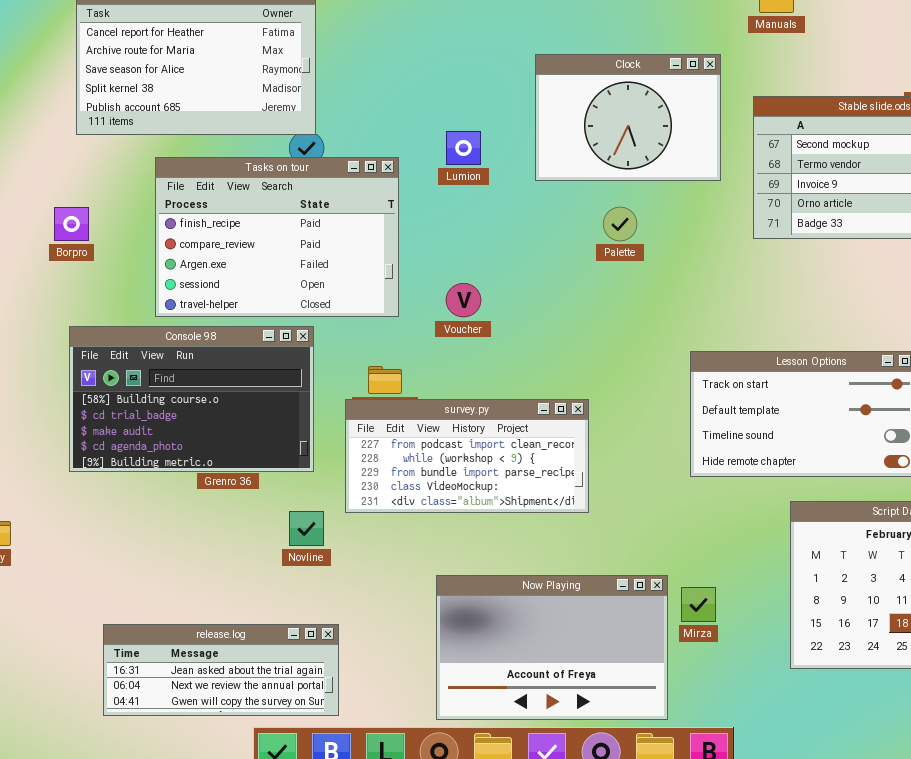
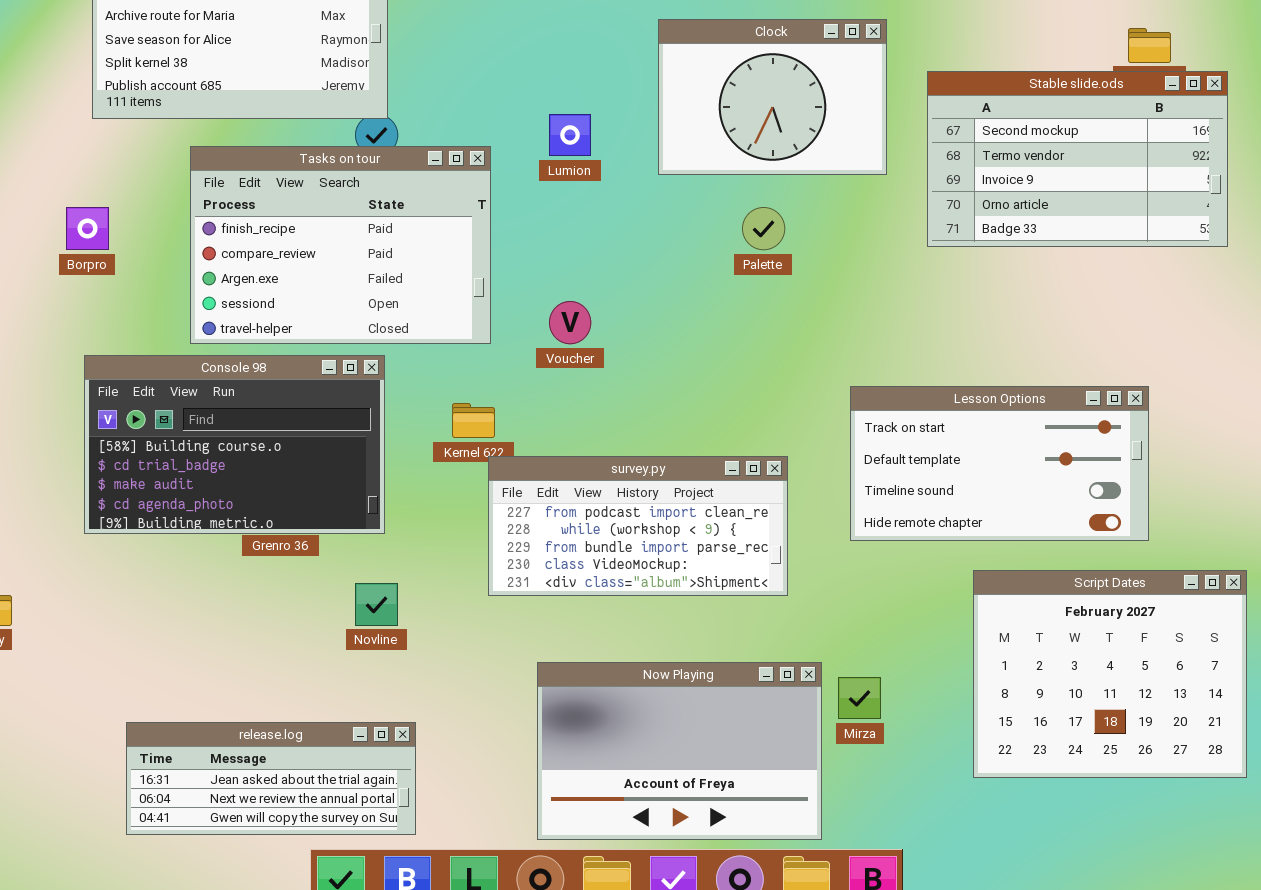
survey.py: [345,399,589,513] -> [488,456,788,596], moved

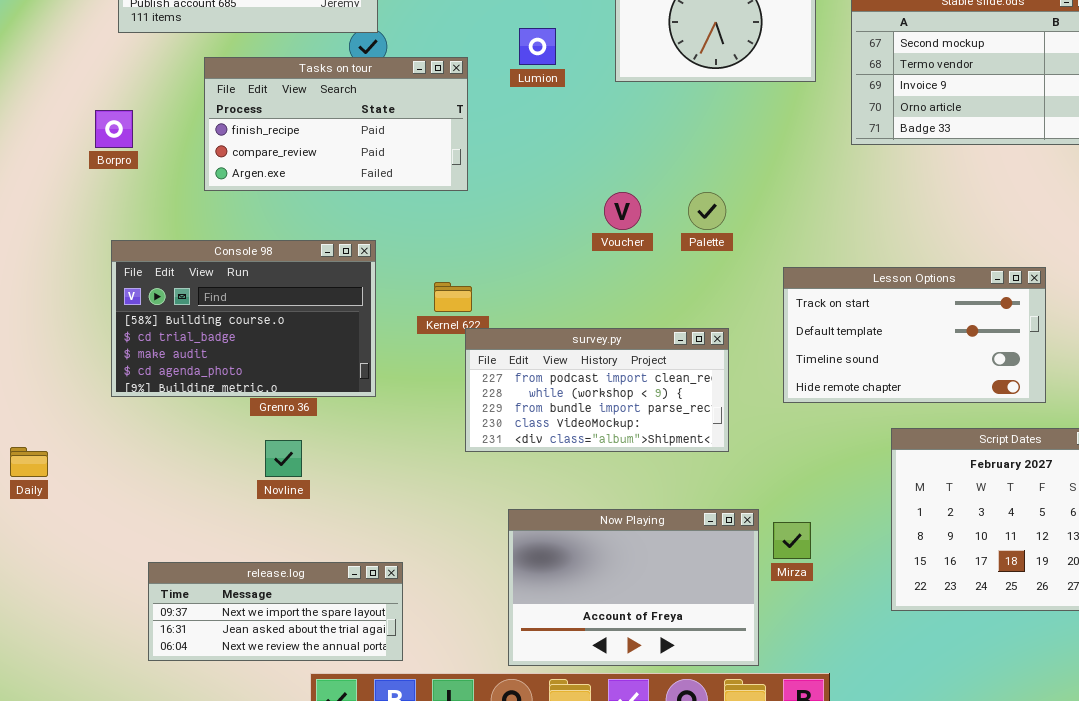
Tasks on tour: [190,146,491,344] -> [204,57,468,191], resized
Palette: [742,207,785,250] -> [688,192,726,230], moved
Voucher: [549,301,591,344] -> [604,192,641,230], moved
Novline: [355,583,398,626] -> [265,440,302,477], moved
release.log: [126,722,416,835] -> [148,562,403,661], scrolled up 1 row

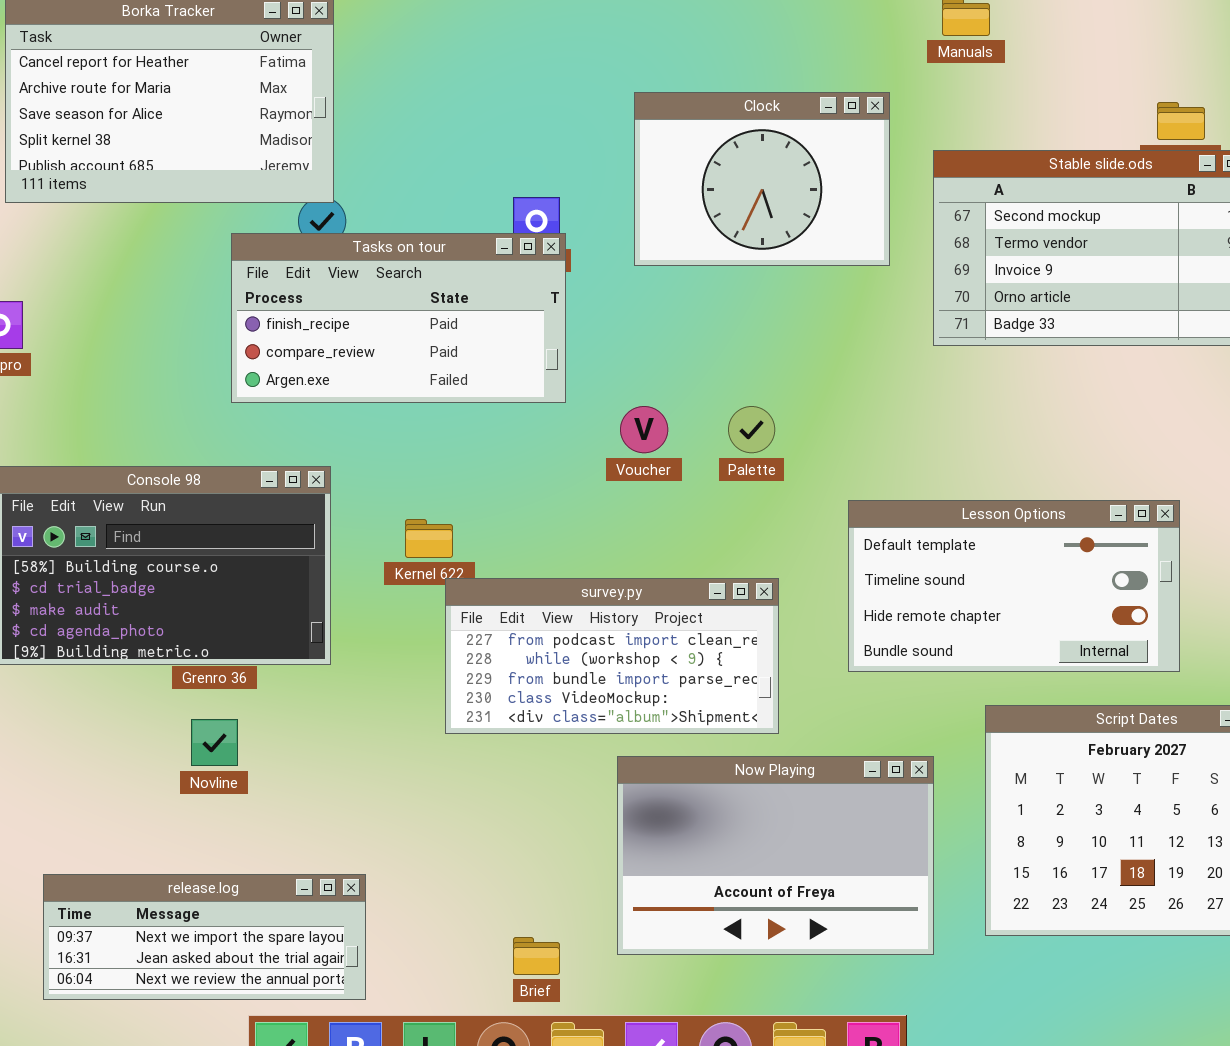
Tasks on tour: [204,57,468,191] -> [231,233,566,403], moved
Lesson Options: [783,267,1046,403] -> [848,500,1180,672], scrolled down 1 row
Now Playing: [508,509,759,666] -> [617,756,934,955], moved

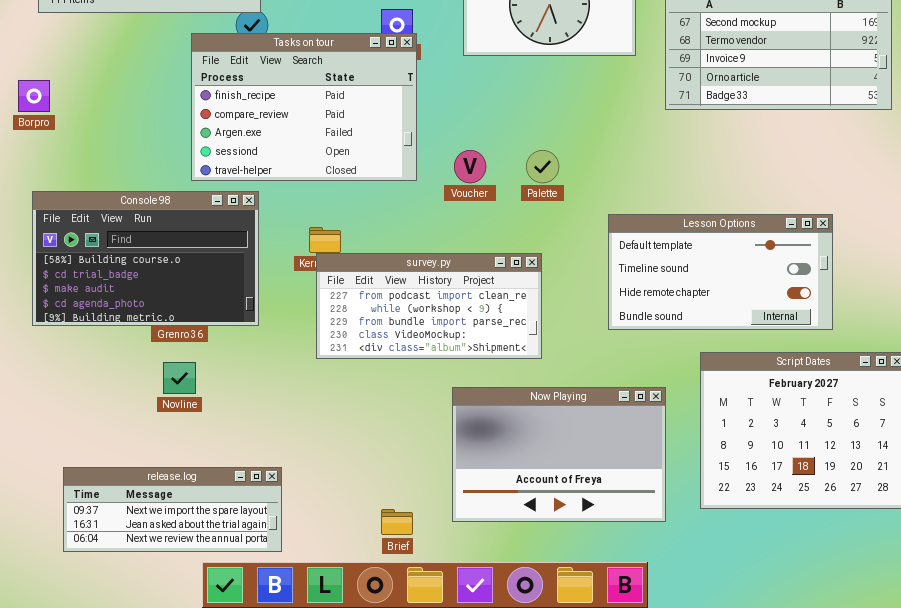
Tasks on tour: [231,233,566,403] -> [191,33,417,181], resized
survey.py: [445,578,779,734] -> [316,253,542,359], moved

